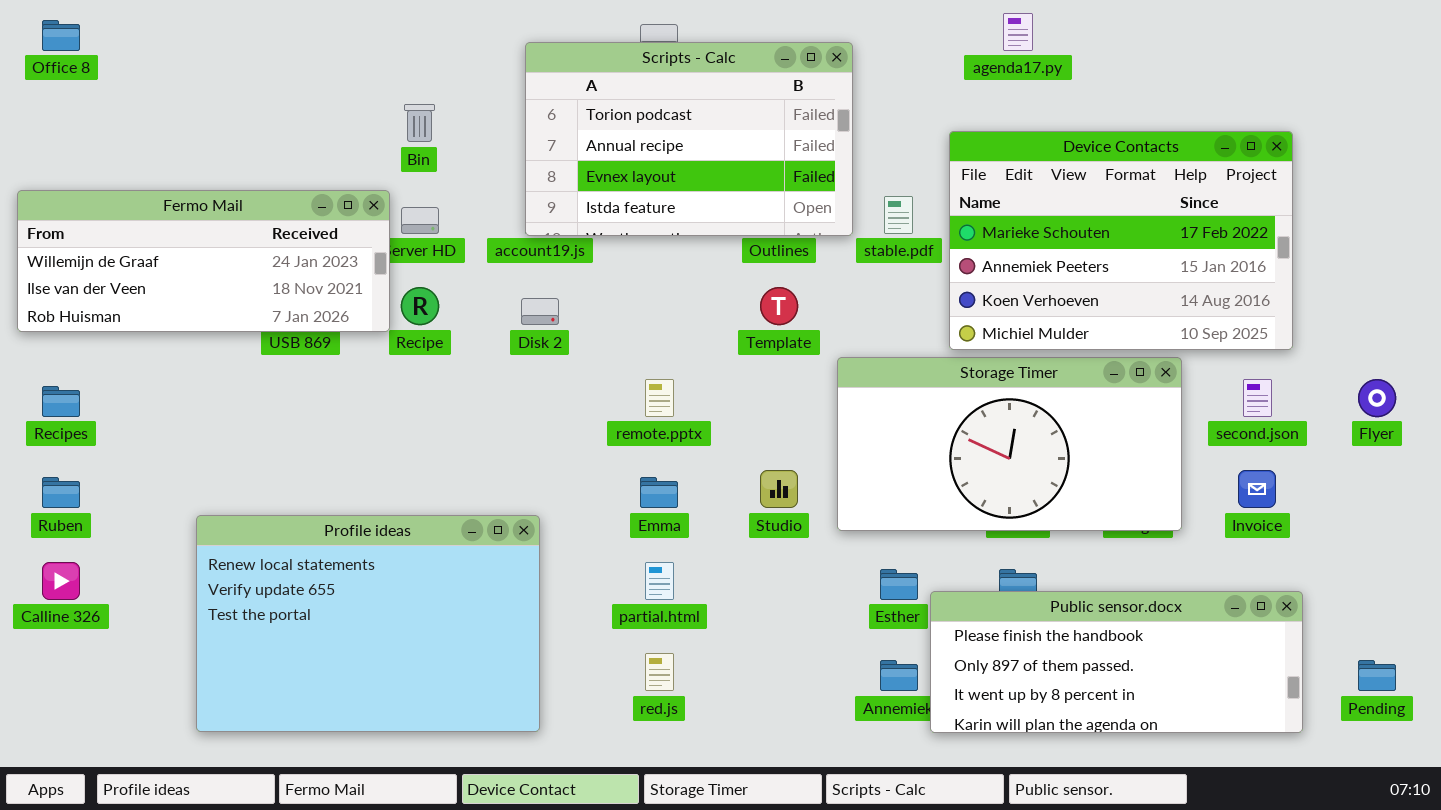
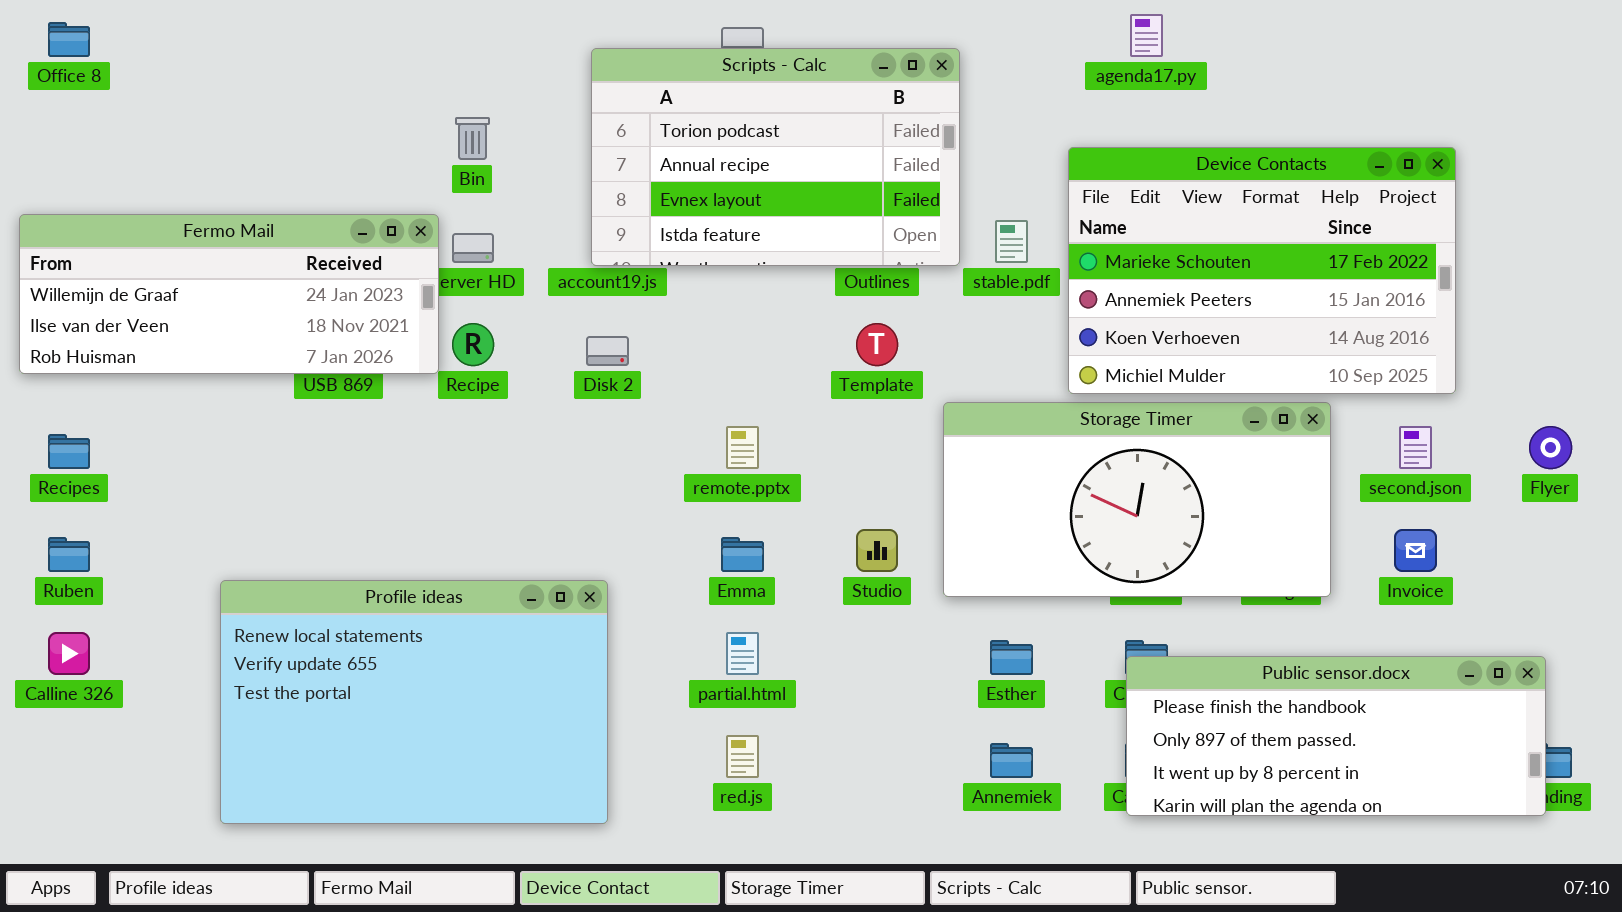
Public sensor.docx: [930,591,1303,733] -> [1126,656,1546,816], moved

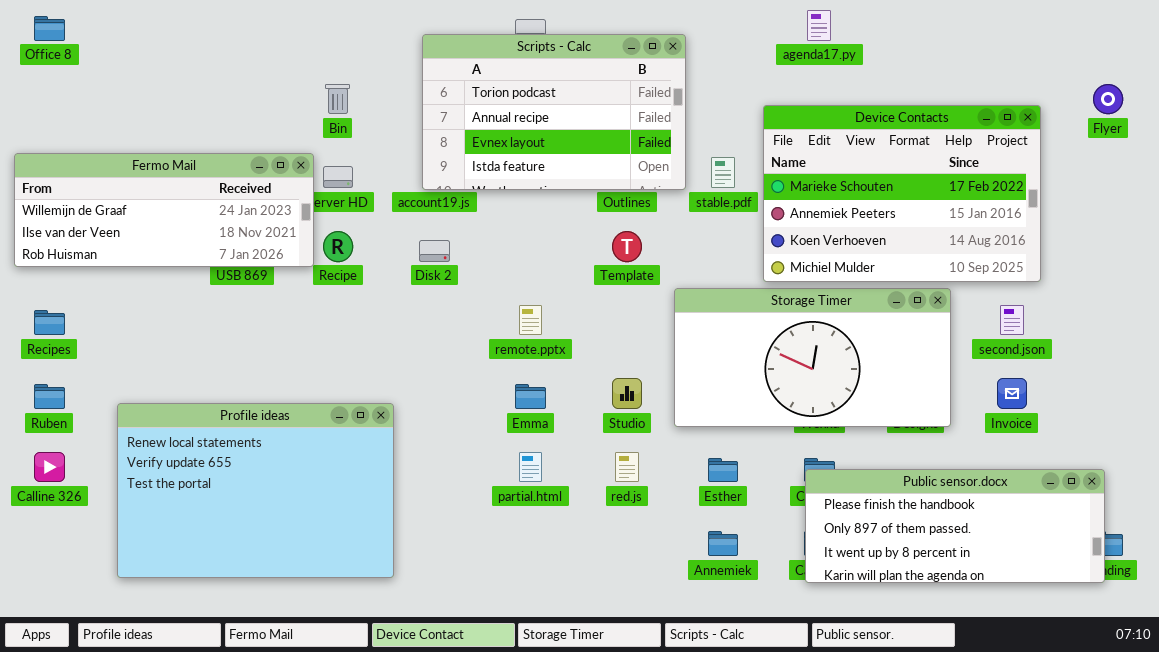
Flyer: [1529,426,1572,469] -> [1093,84,1123,114], moved
Profile ideas: [220,580,608,824] -> [117,403,394,578], moved
red.js: [726,735,759,778] -> [615,452,639,482], moved

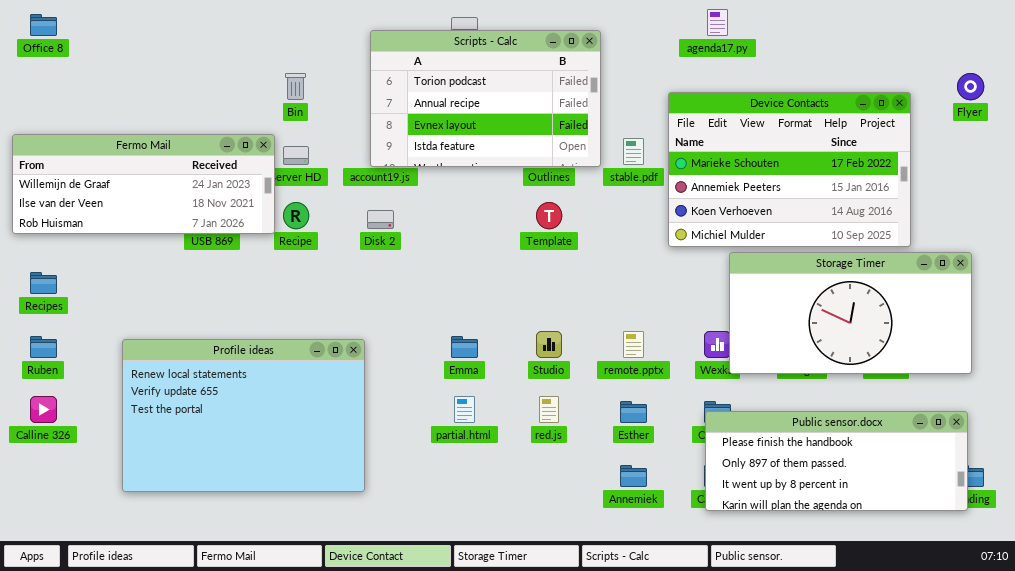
Storage Timer: [674,288,951,427] -> [729,252,972,374], moved
remote.pptx: [519,305,542,335] -> [623,331,644,358], moved
Profile ideas: [117,403,394,578] -> [122,339,365,492], moved

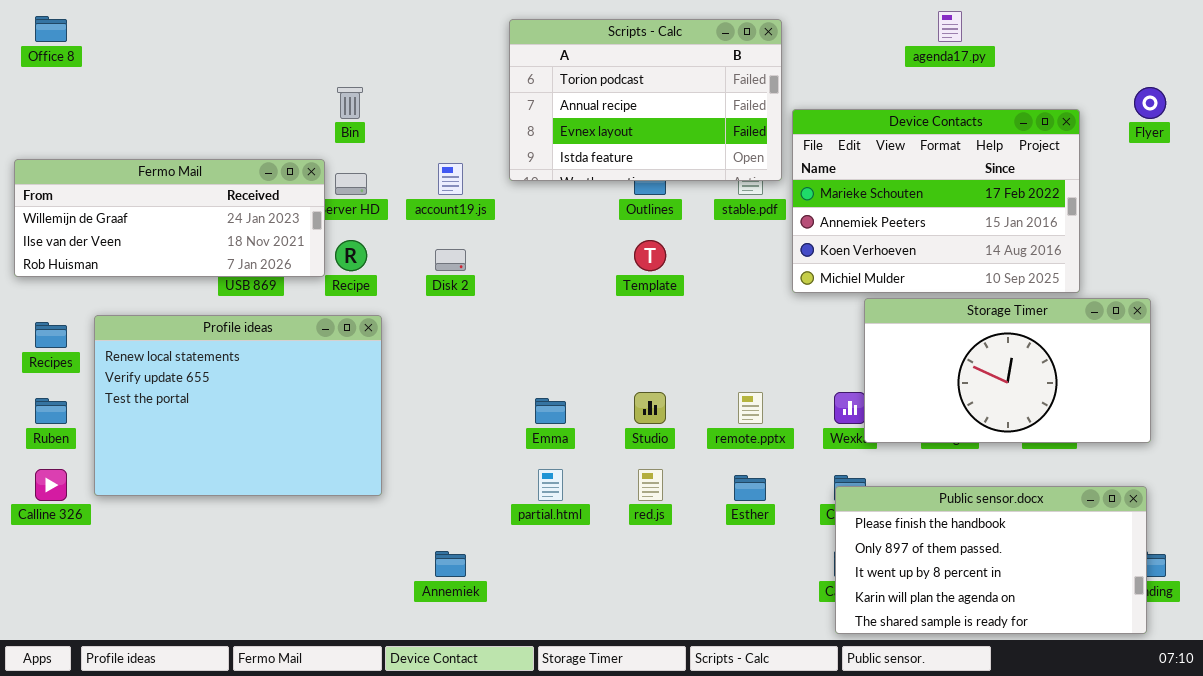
agenda17.py: [707,9,728,36] -> [938,11,962,42], moved
Scripts - Calc: [370,30,601,167] -> [509,19,782,181], moved
Profile ideas: [122,339,365,492] -> [94,315,382,496], moved
Public sensor.docx: [705,411,968,511] -> [835,486,1147,634], resized
Annemiek: [620,465,647,487] -> [435,551,466,577], moved

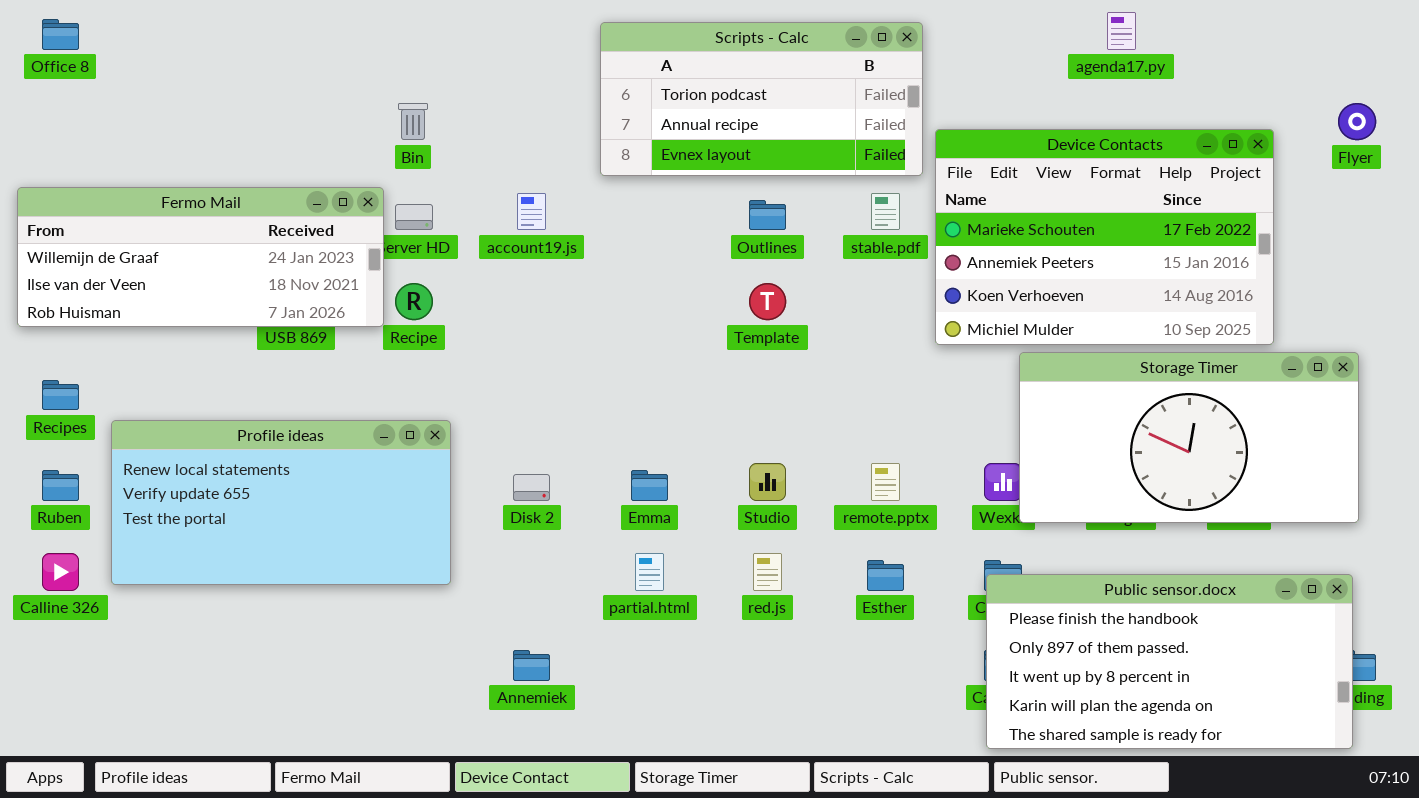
Scripts - Calc: [509,19,782,181] -> [600,22,923,176], resized
Disk 2: [435,249,466,271] -> [513,474,550,501], moved
Profile ideas: [94,315,382,496] -> [111,420,451,585], resized

